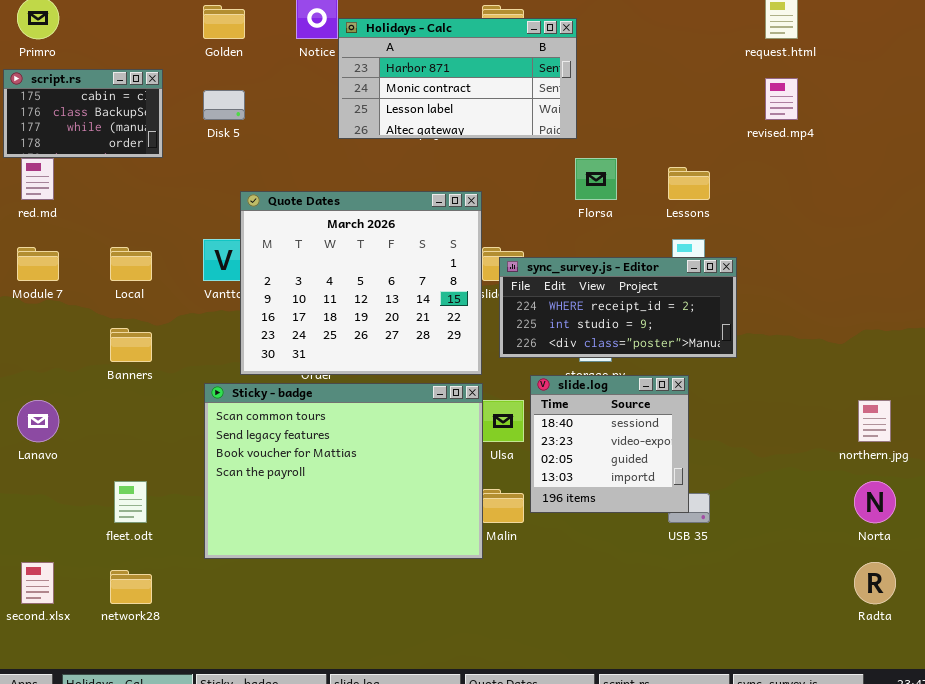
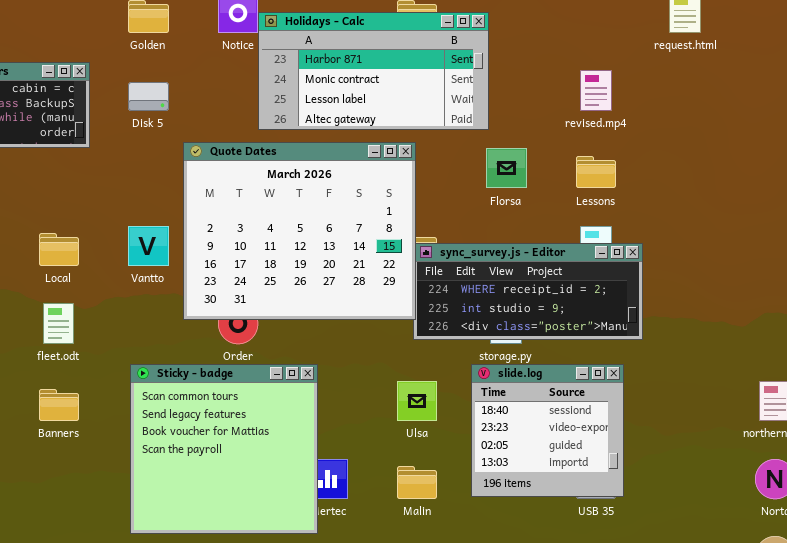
revised.mp4: [765,78,798,120] -> [580,70,612,111], moved
Quote Dates: [240,191,482,375] -> [183,142,416,320], moved
Banners: [110,328,152,362] -> [39,389,79,421], moved
slide.log: [530,375,689,513] -> [471,364,624,497], moved
Sticky - badge: [204,383,483,559] -> [130,364,318,534], resized
fleet.odt: [114,481,147,523] -> [43,303,74,344], moved

